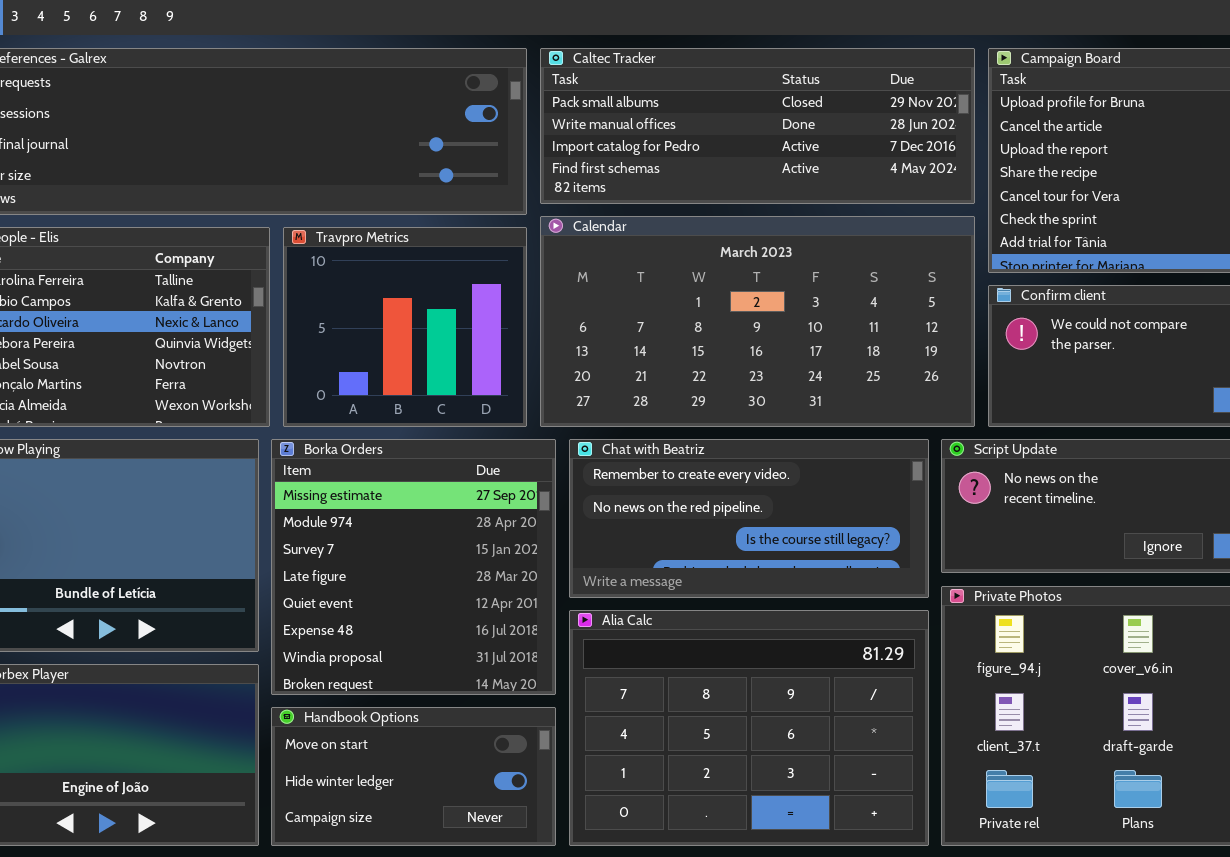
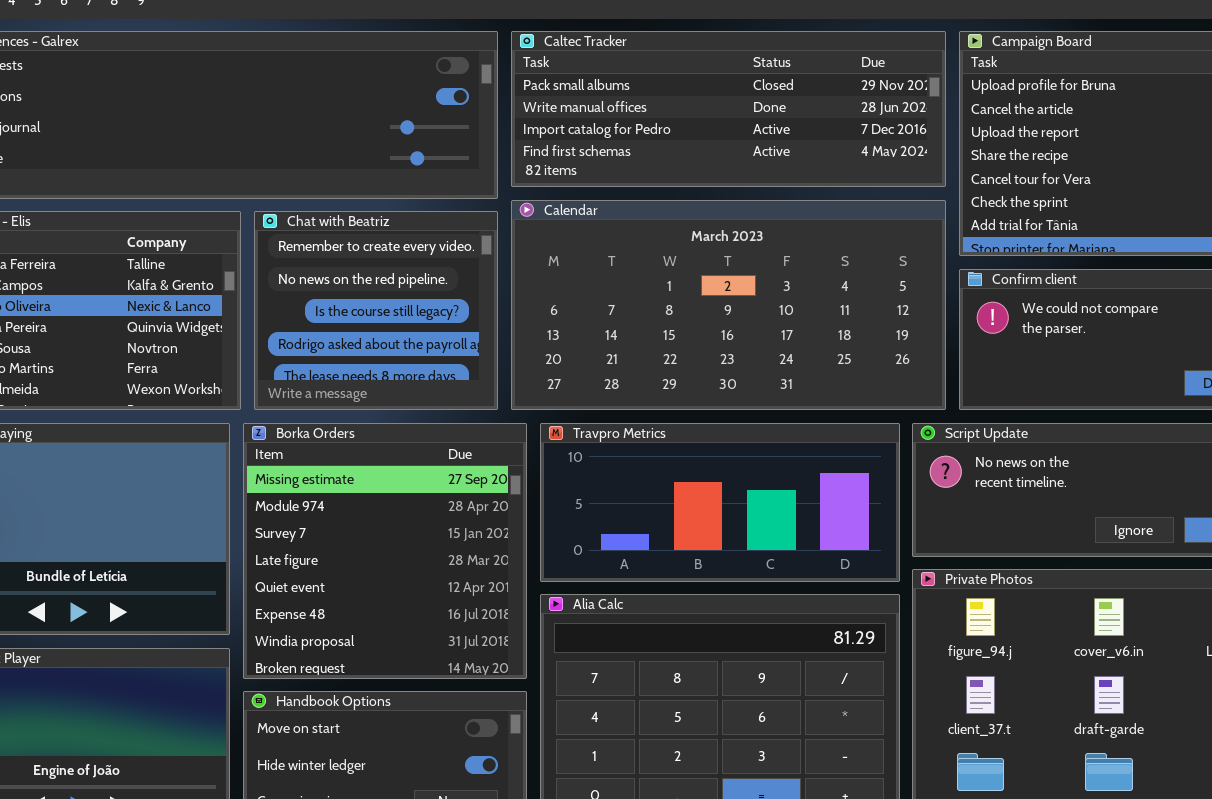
Travpro Metrics: [283,227,527,427] -> [540,423,900,582], moved, resized
Chat with Beatriz: [569,439,929,598] -> [254,211,498,410], moved, resized

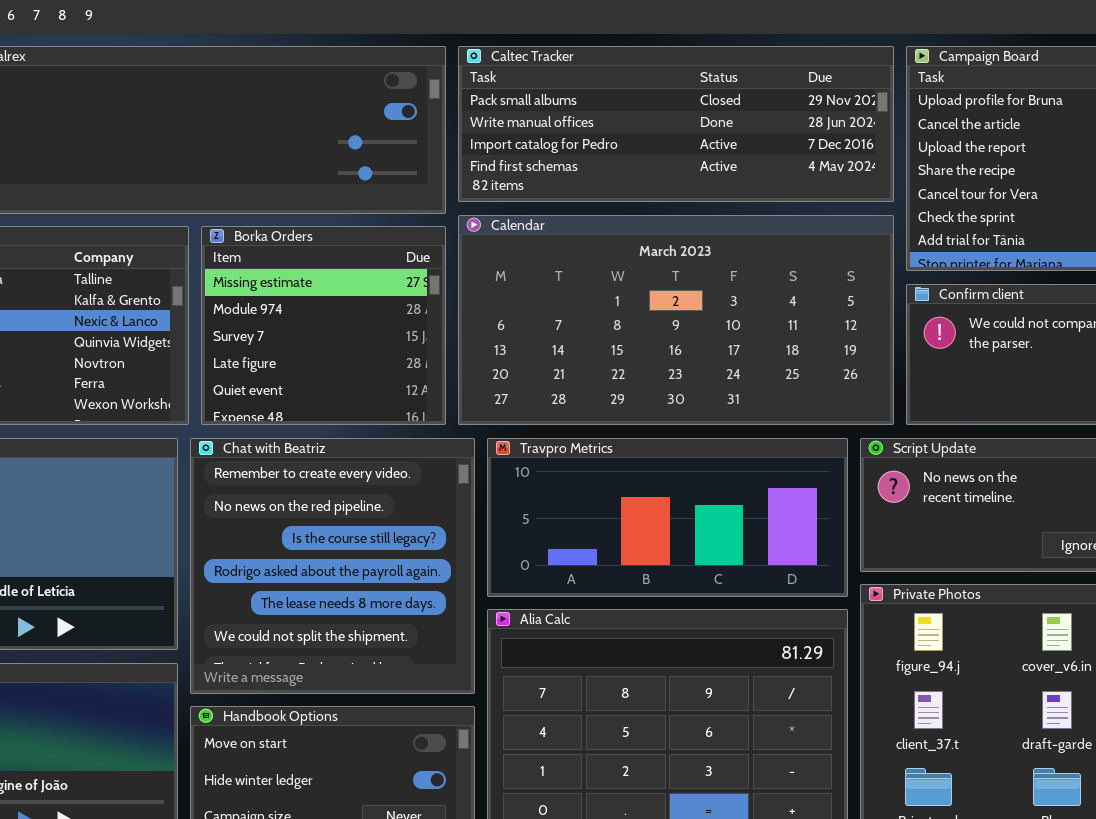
Chat with Beatriz: [254,211,498,410] -> [190,438,475,694], moved, resized
Borka Orders: [243,423,527,679] -> [201,226,446,425], moved, resized

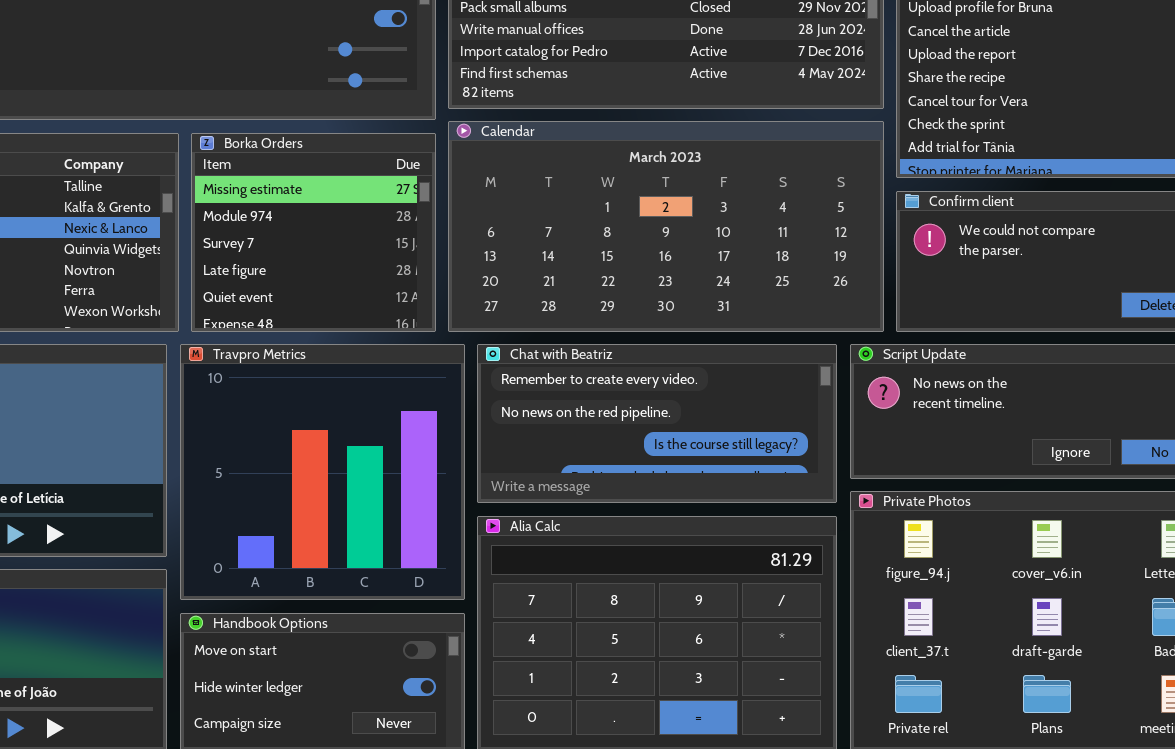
Chat with Beatriz: [190,438,475,694] -> [477,344,837,503], moved, resized
Travpro Metrics: [487,438,848,597] -> [180,344,465,600], moved, resized

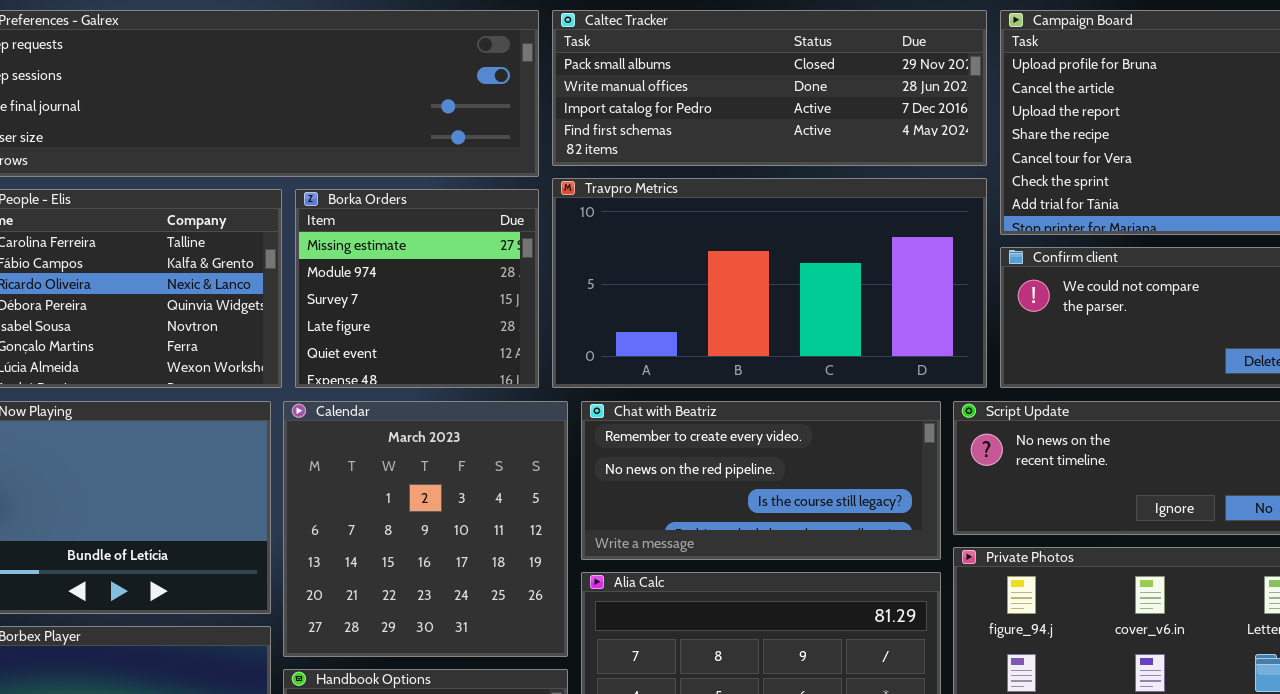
Calendar: [448,121,884,332] -> [283,401,568,657], moved, resized
Travpro Metrics: [180,344,465,600] -> [552,178,987,388], moved, resized

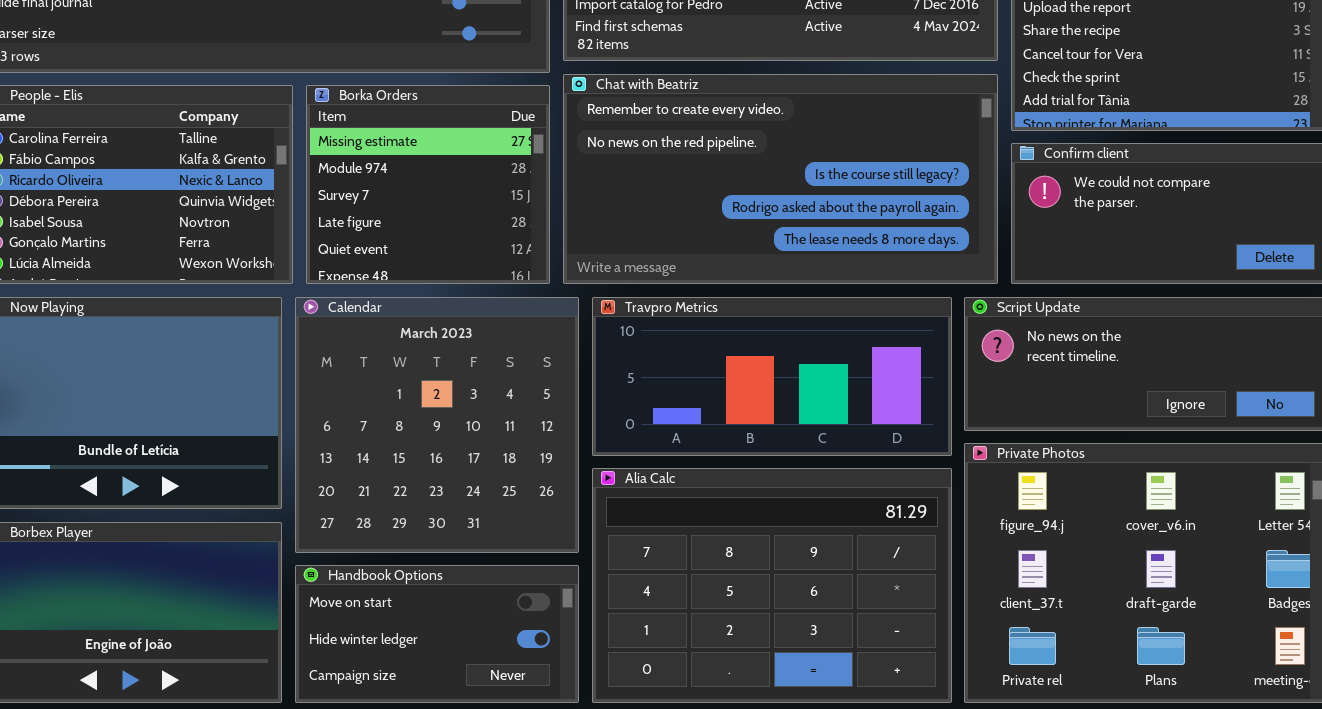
Travpro Metrics: [552,178,987,388] -> [592,297,952,456], moved, resized
Chat with Beatriz: [581,401,941,560] -> [563,74,998,284], moved, resized

